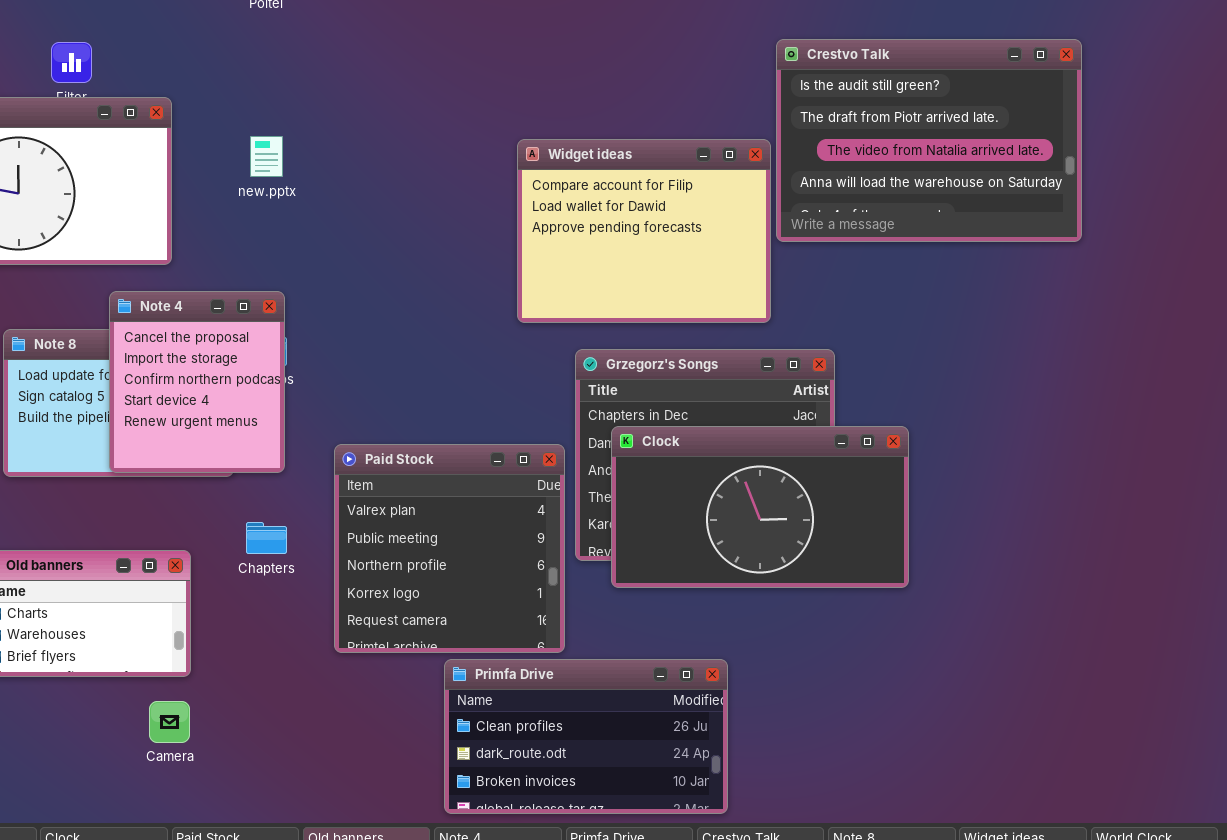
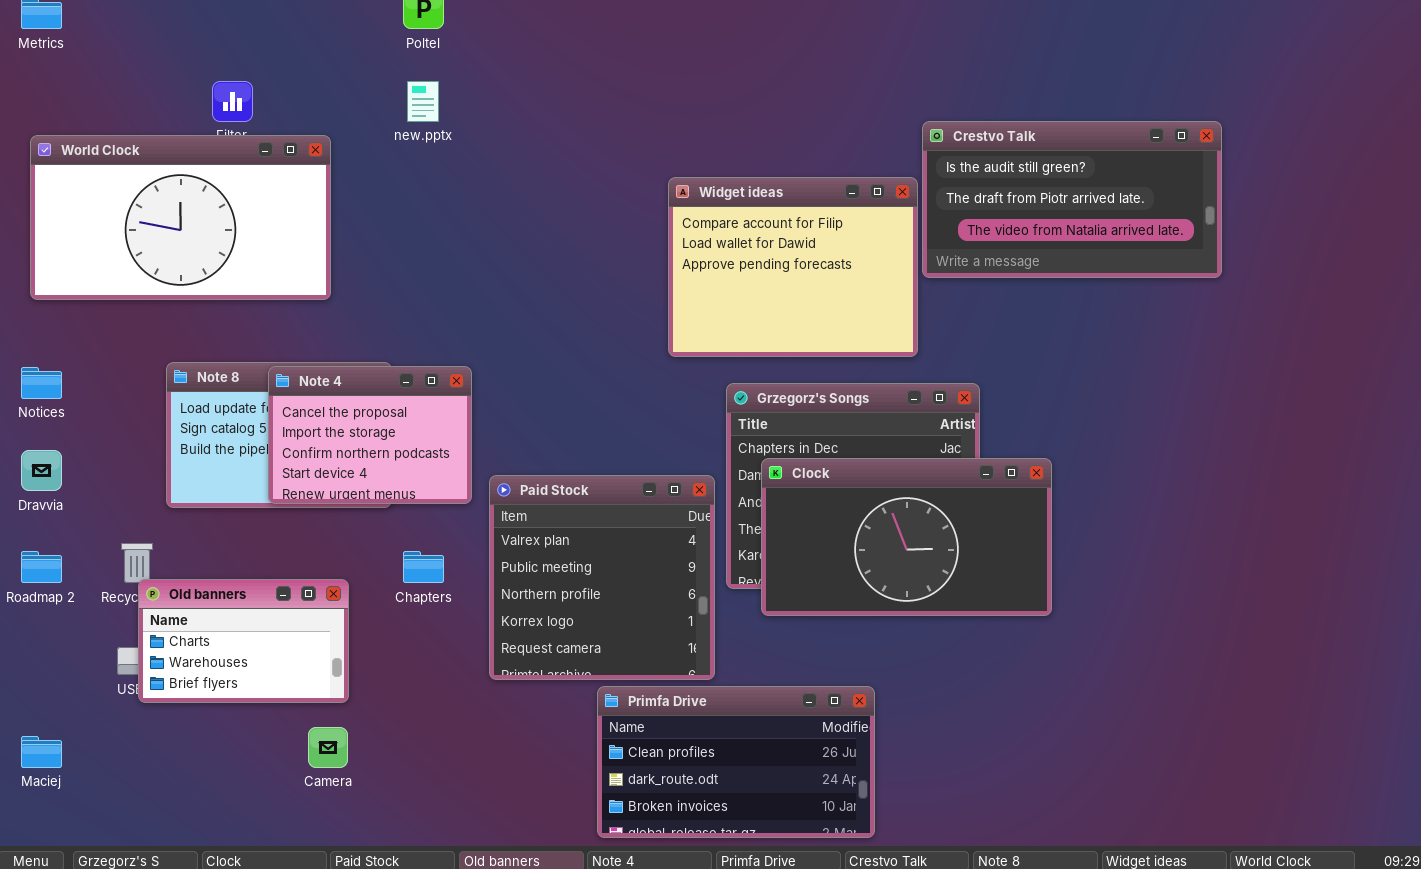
Crestvo Talk: [776,39,1082,242] -> [922,121,1222,278], resized
new.pptx: [250,136,283,177] -> [407,81,439,122], moved
Note 4: [109,291,285,473] -> [268,366,472,504], resized

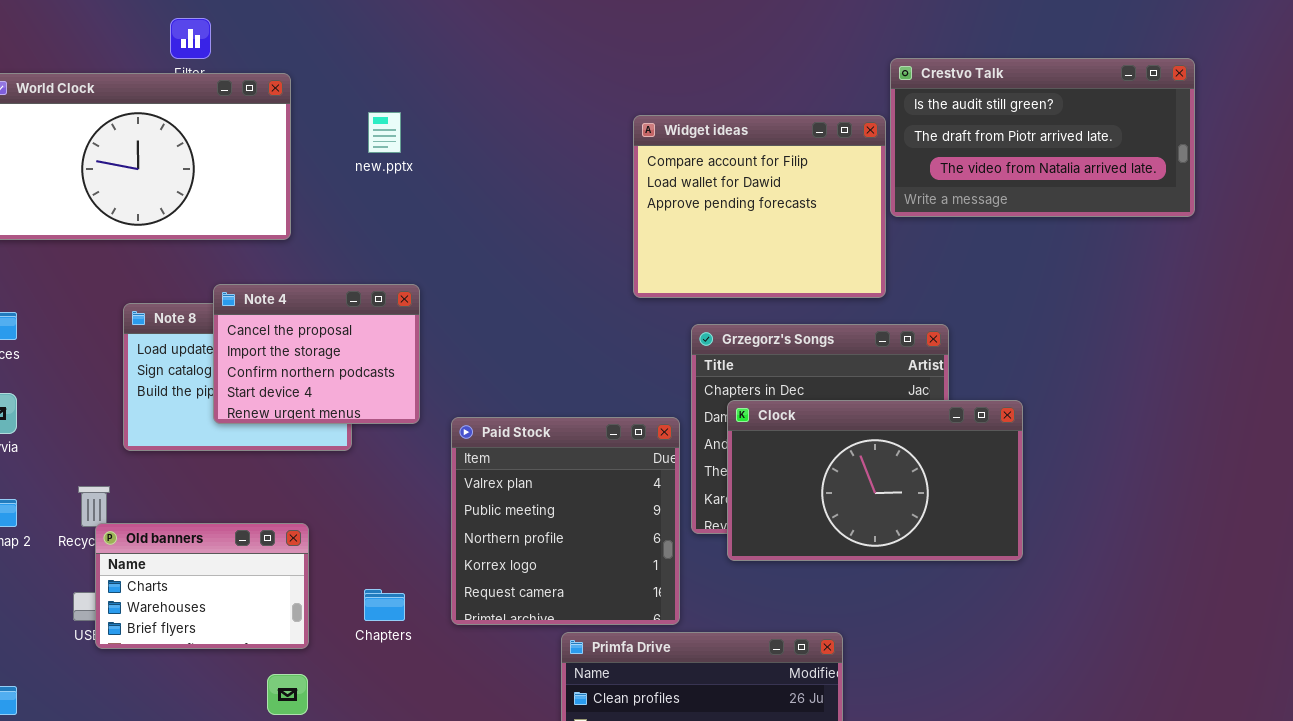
new.pptx: [407,81,439,122] -> [368,112,401,153], moved
Note 4: [268,366,472,504] -> [213,284,420,424], moved
Chapters: [403,551,444,583] -> [364,589,405,621], moved

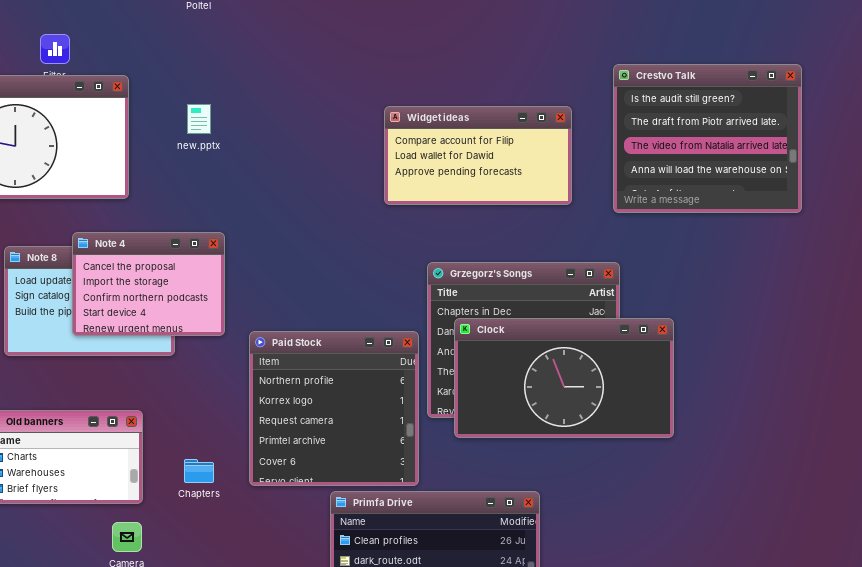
Crestvo Talk: [890,58,1195,217] -> [613,64,802,213], resized
Widget ideas: [633,115,886,298] -> [384,106,572,205], resized
Paid Stock: [451,417,680,625] -> [249,331,419,486], scrolled down 2 rows

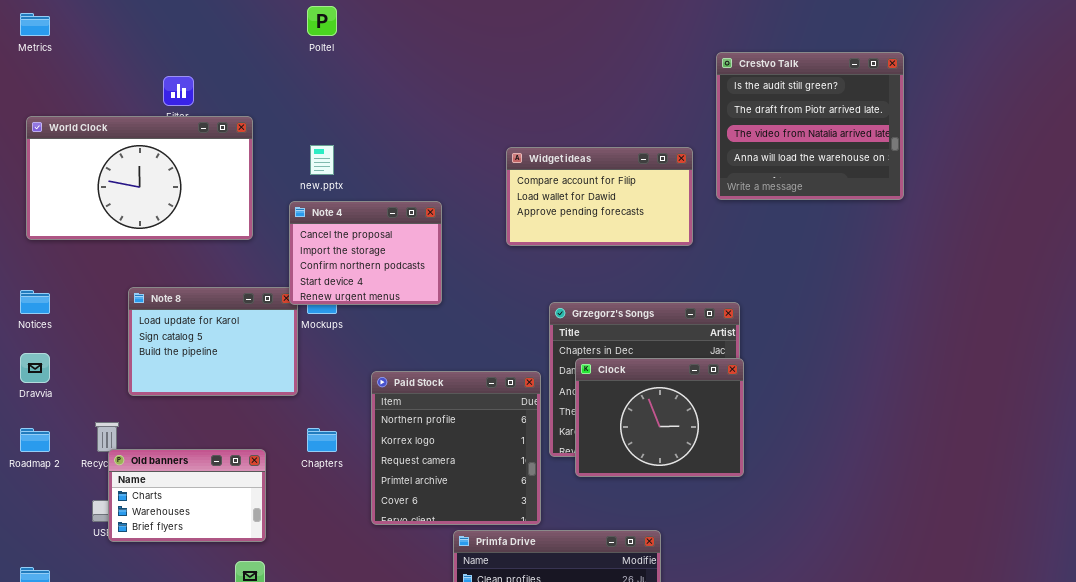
Crestvo Talk: [613,64,802,213] -> [716,52,904,200], moved
Note 4: [72,232,225,336] -> [289,201,442,305], moved
Clock: [454,318,674,438] -> [575,358,744,477], resized
Chapters: [184,459,214,483] -> [307,428,337,452], moved

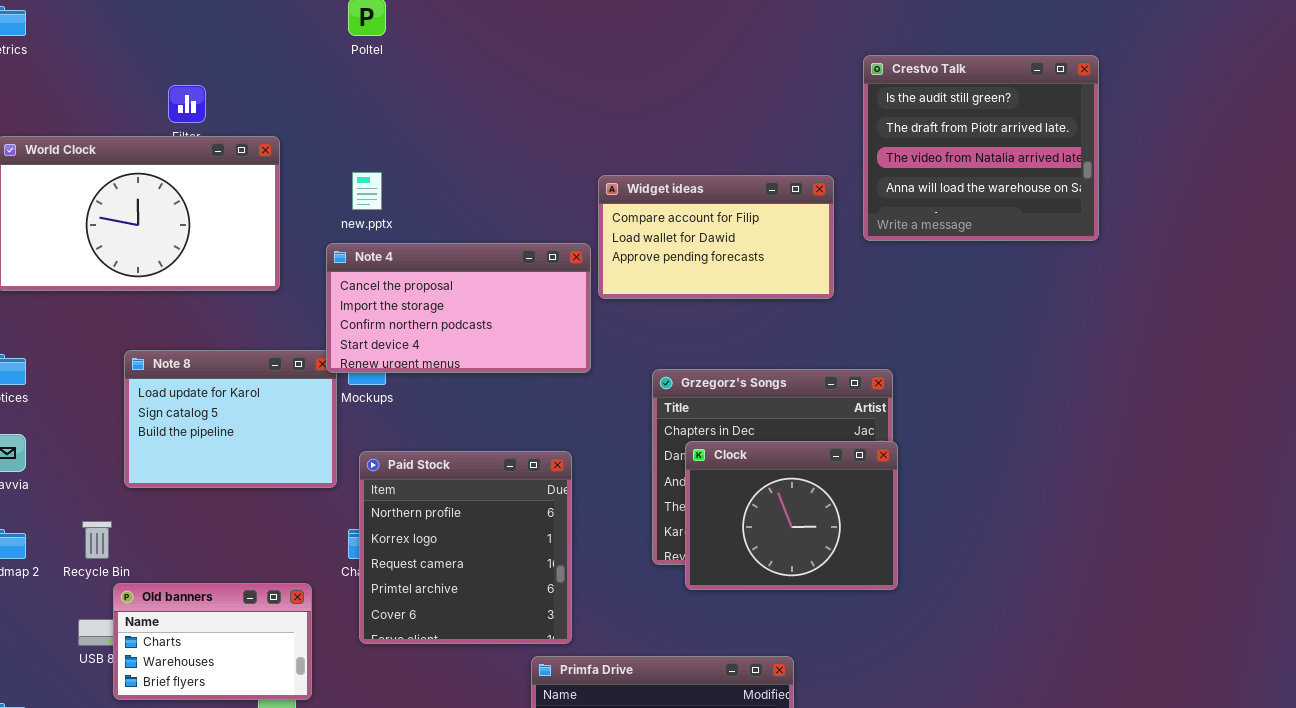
Note 4: [289,201,442,305] -> [326,243,591,373], resized
Paid Stock: [371,371,541,525] -> [359,451,572,644], moved
Old banners: [108,449,266,542] -> [113,583,312,700], moved

